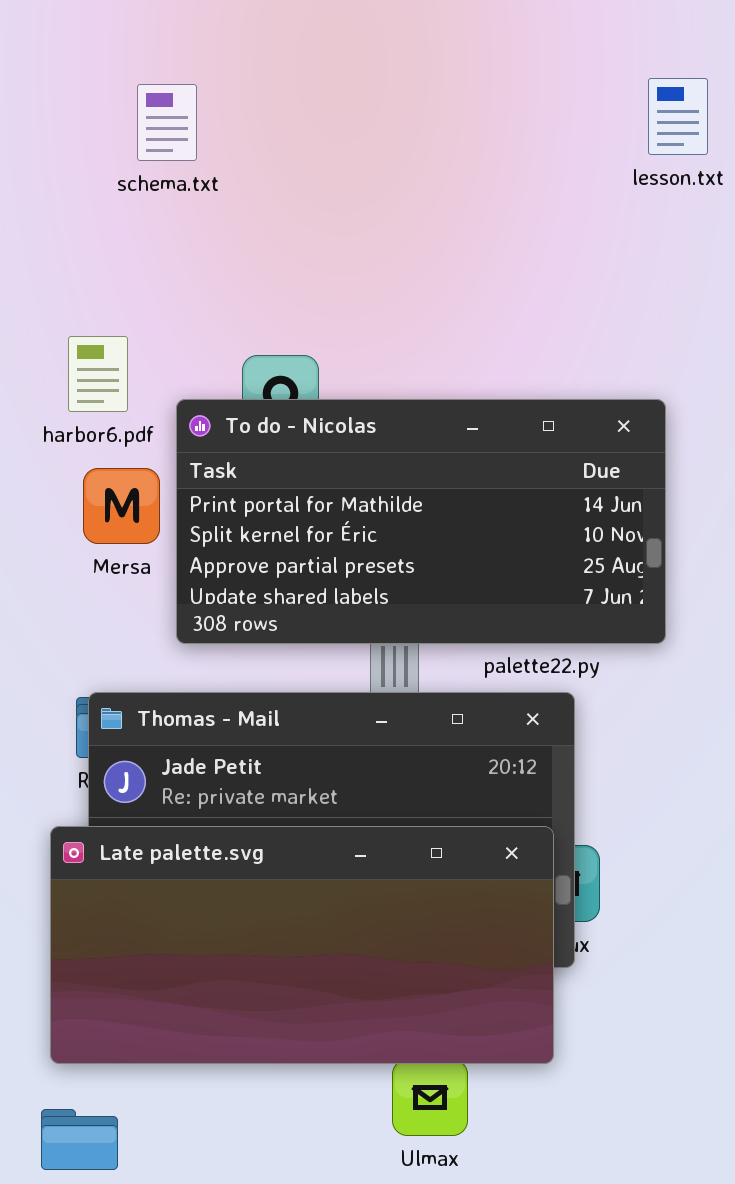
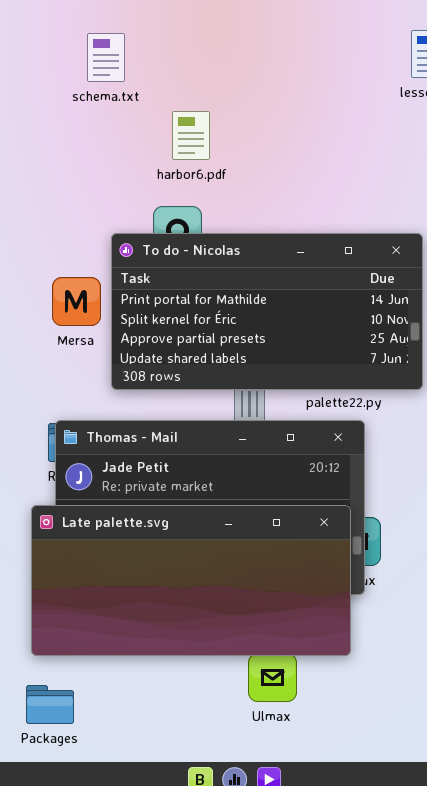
harbor6.pdf: [68,336,128,412] -> [172,111,210,160], moved

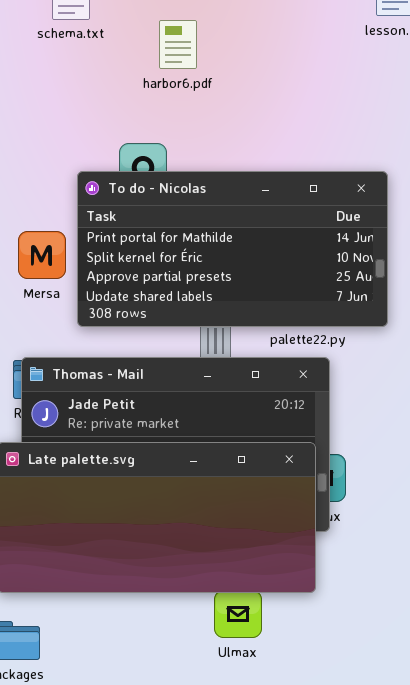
harbor6.pdf: [172,111,210,160] -> [159,20,197,69], moved
Mersa: [52,277,101,326] -> [18,231,66,279], moved

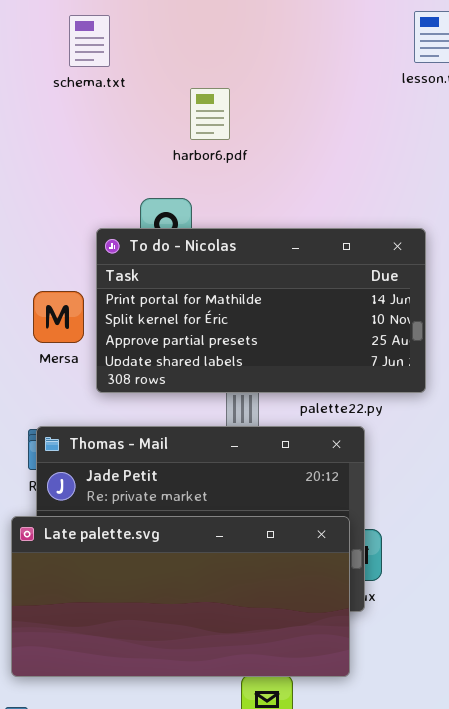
harbor6.pdf: [159,20,197,69] -> [190,88,230,140], moved

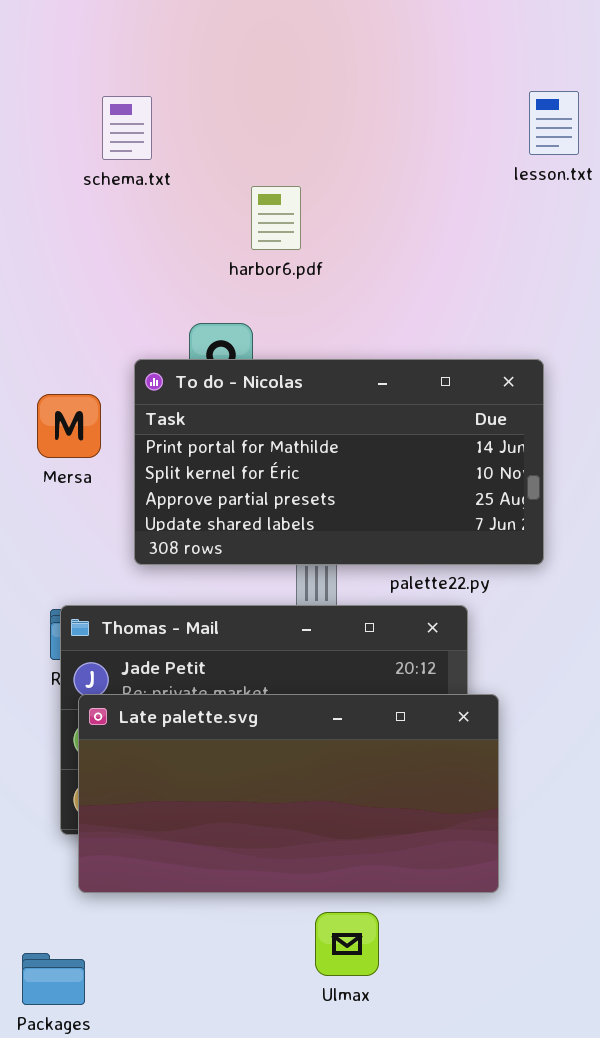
Mersa: [33,291,84,343] -> [37,394,101,458], moved
Late palette.svg: [11,516,350,677] -> [78,694,499,893], moved

